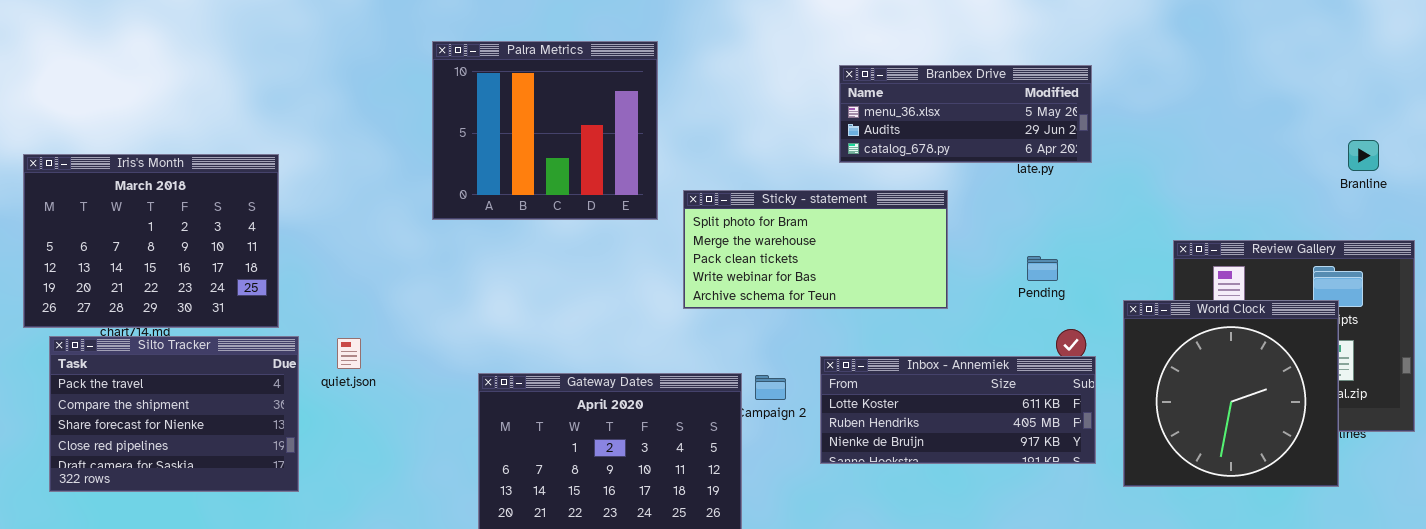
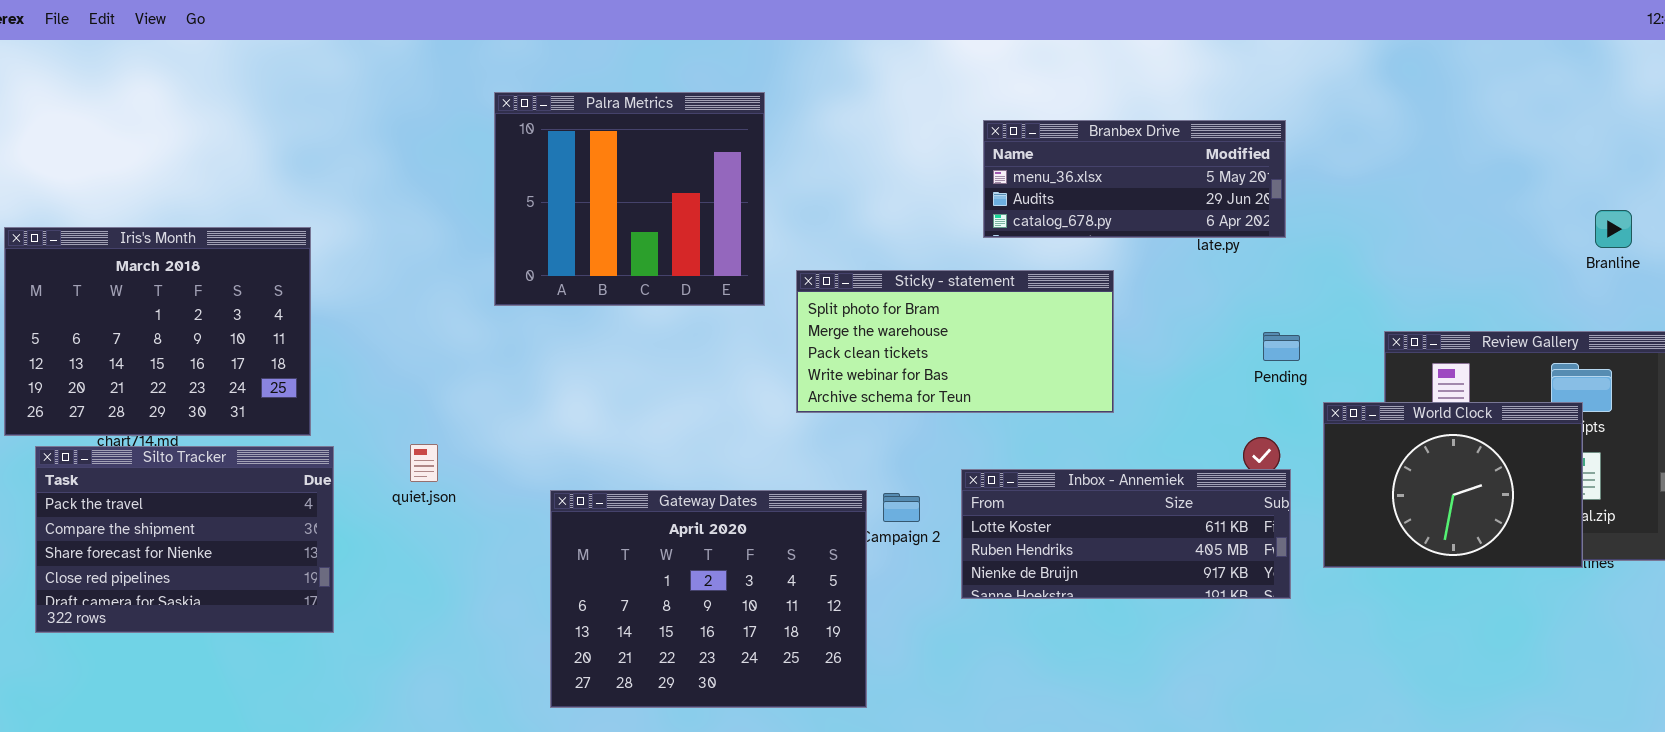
Pending: [1027,256,1058,281] -> [1263,332,1300,361], moved
World Clock: [1123,300,1339,487] -> [1323,402,1583,568], resized
quiet.json: [337,338,361,369] -> [410,444,438,482], moved

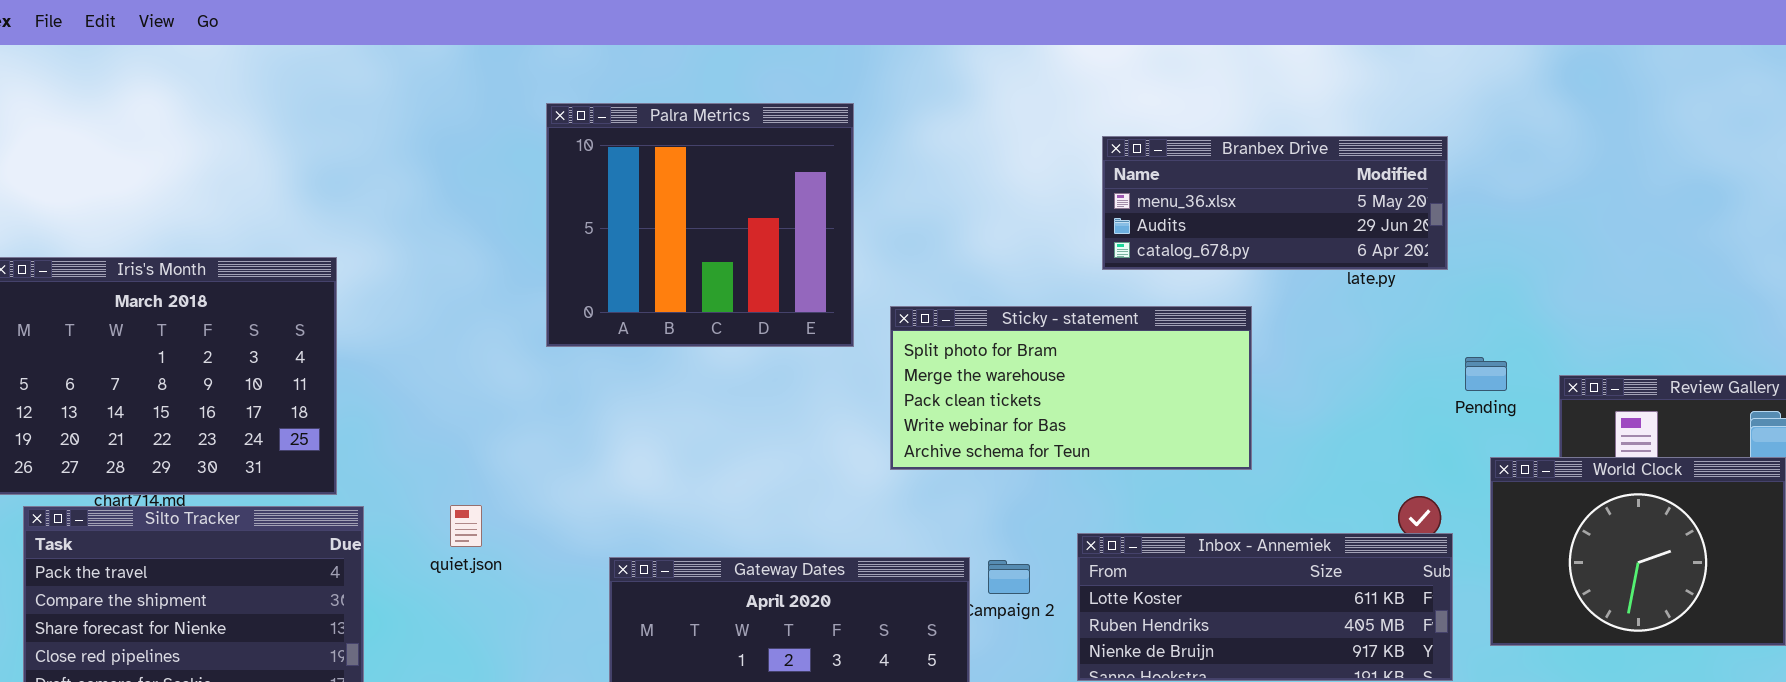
Pending: [1263,332,1300,361] -> [1465,357,1507,391], moved

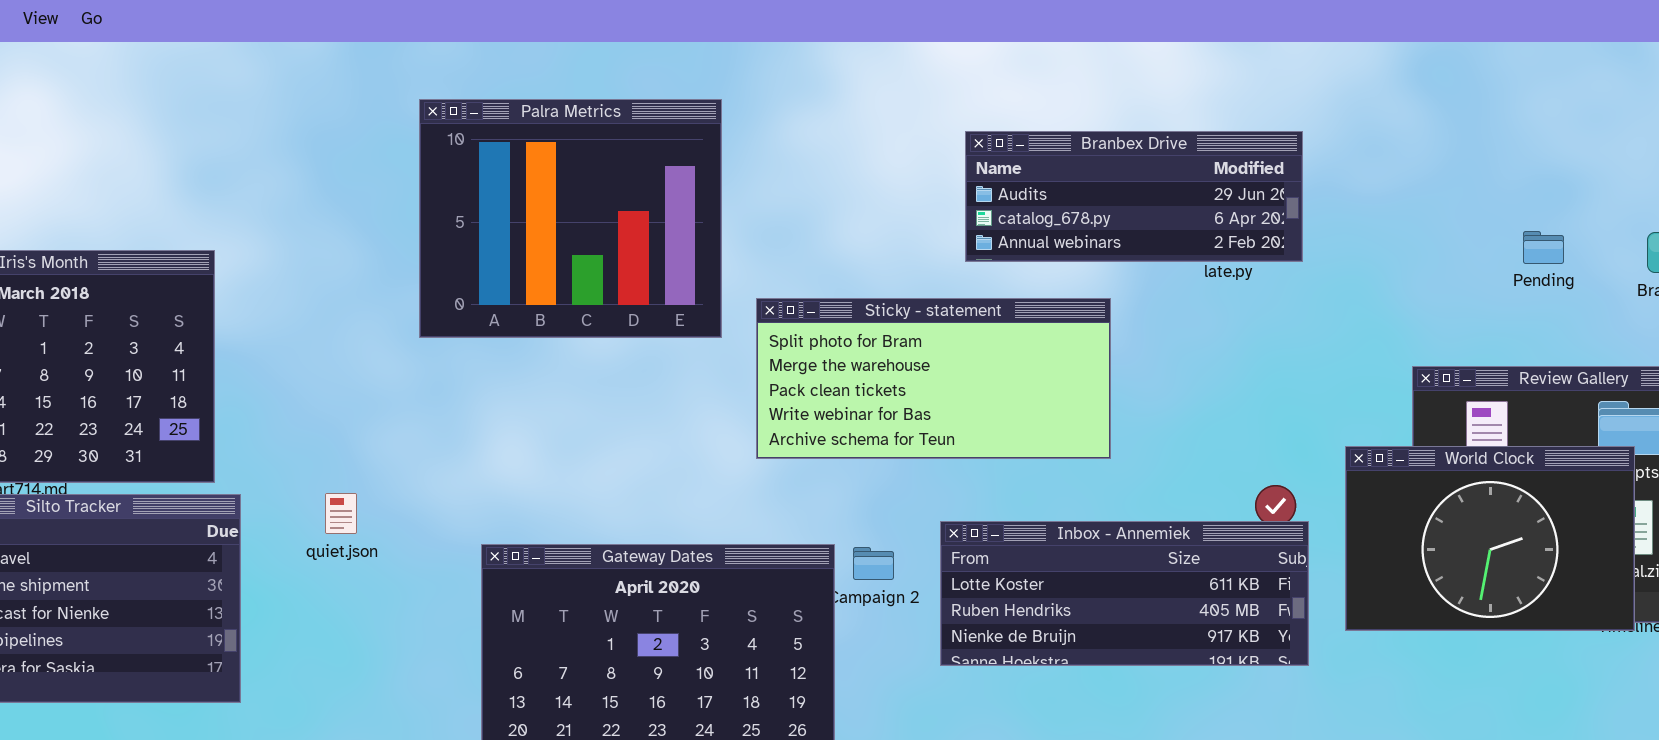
Branbex Drive: [1102,136,1448,270] -> [965,131,1303,262], scrolled down 1 row
Pending: [1465,357,1507,391] -> [1523,231,1564,264], moved

